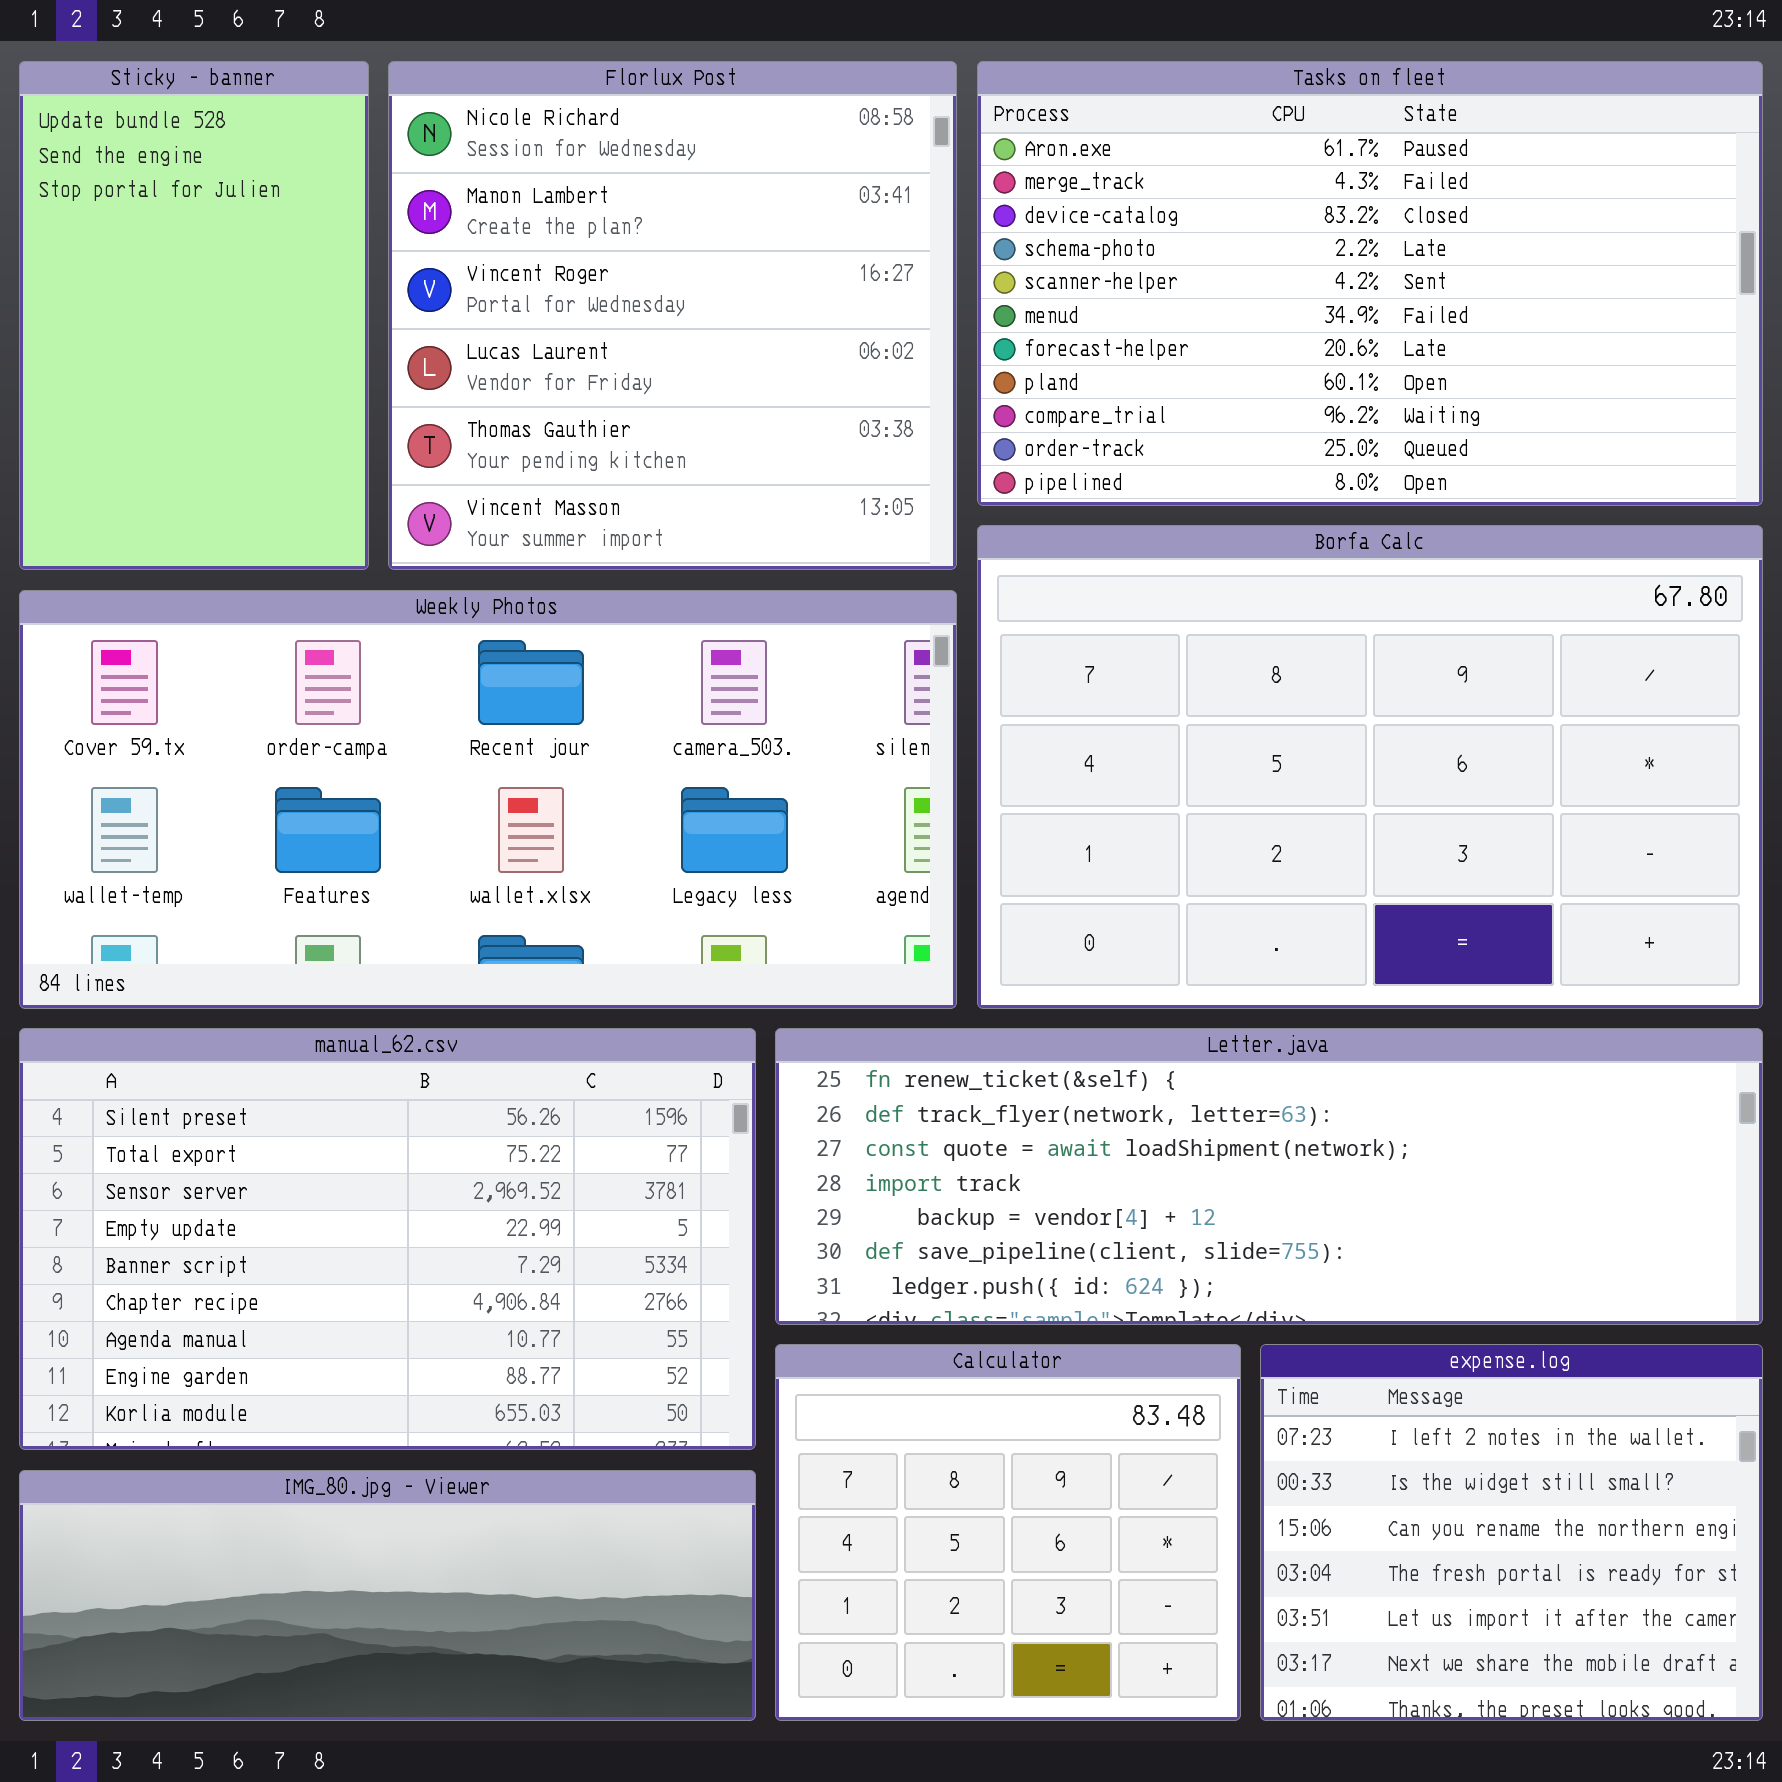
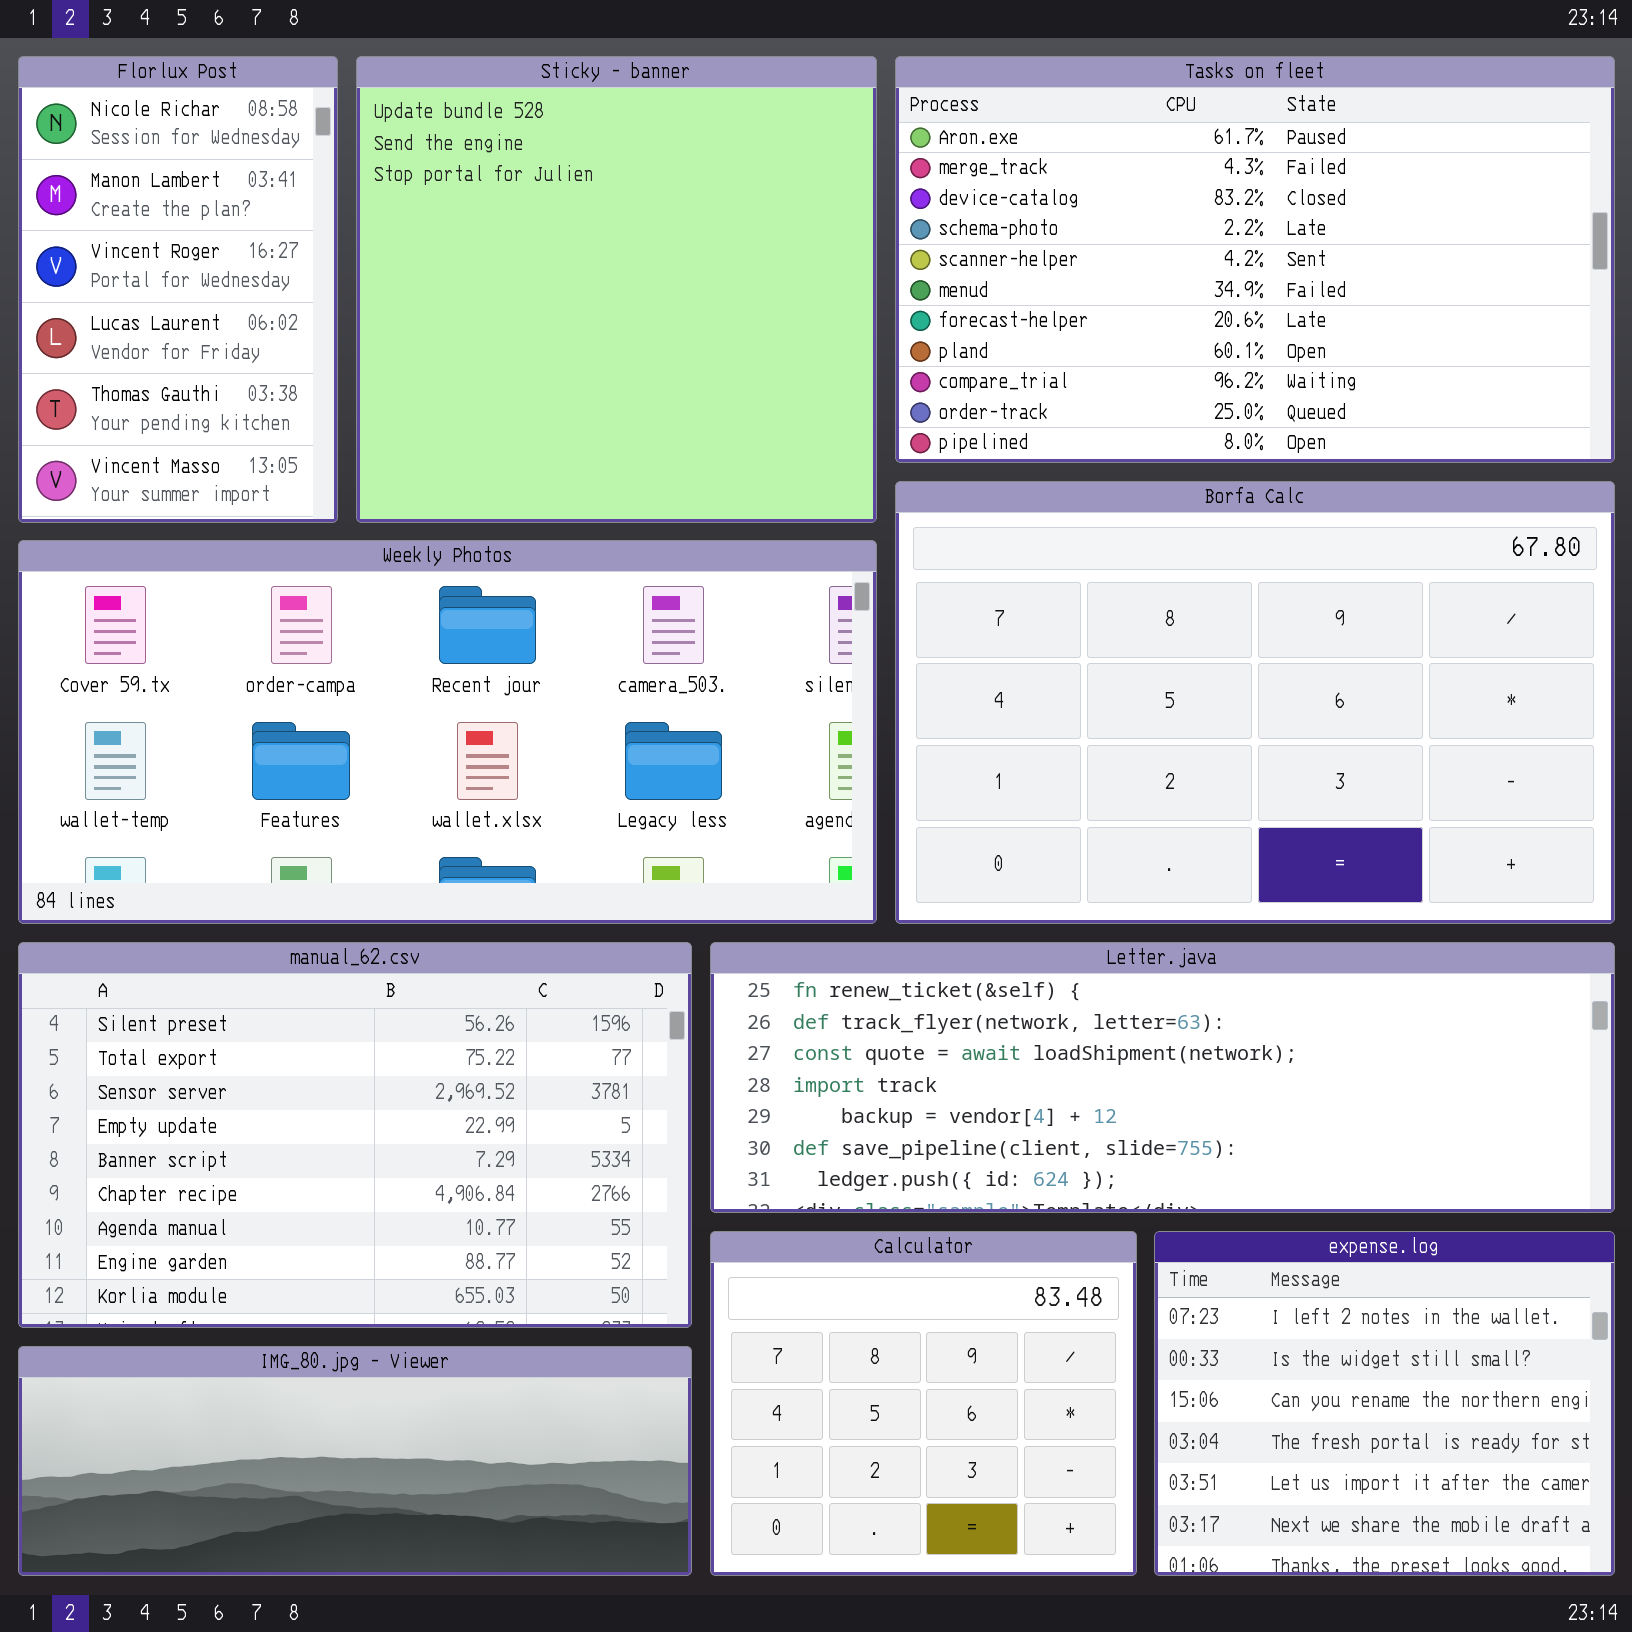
Sticky - banner: [19,61,369,570] -> [356,56,877,523], moved, resized
Florlux Post: [388,61,957,570] -> [18,56,338,523], moved, resized

